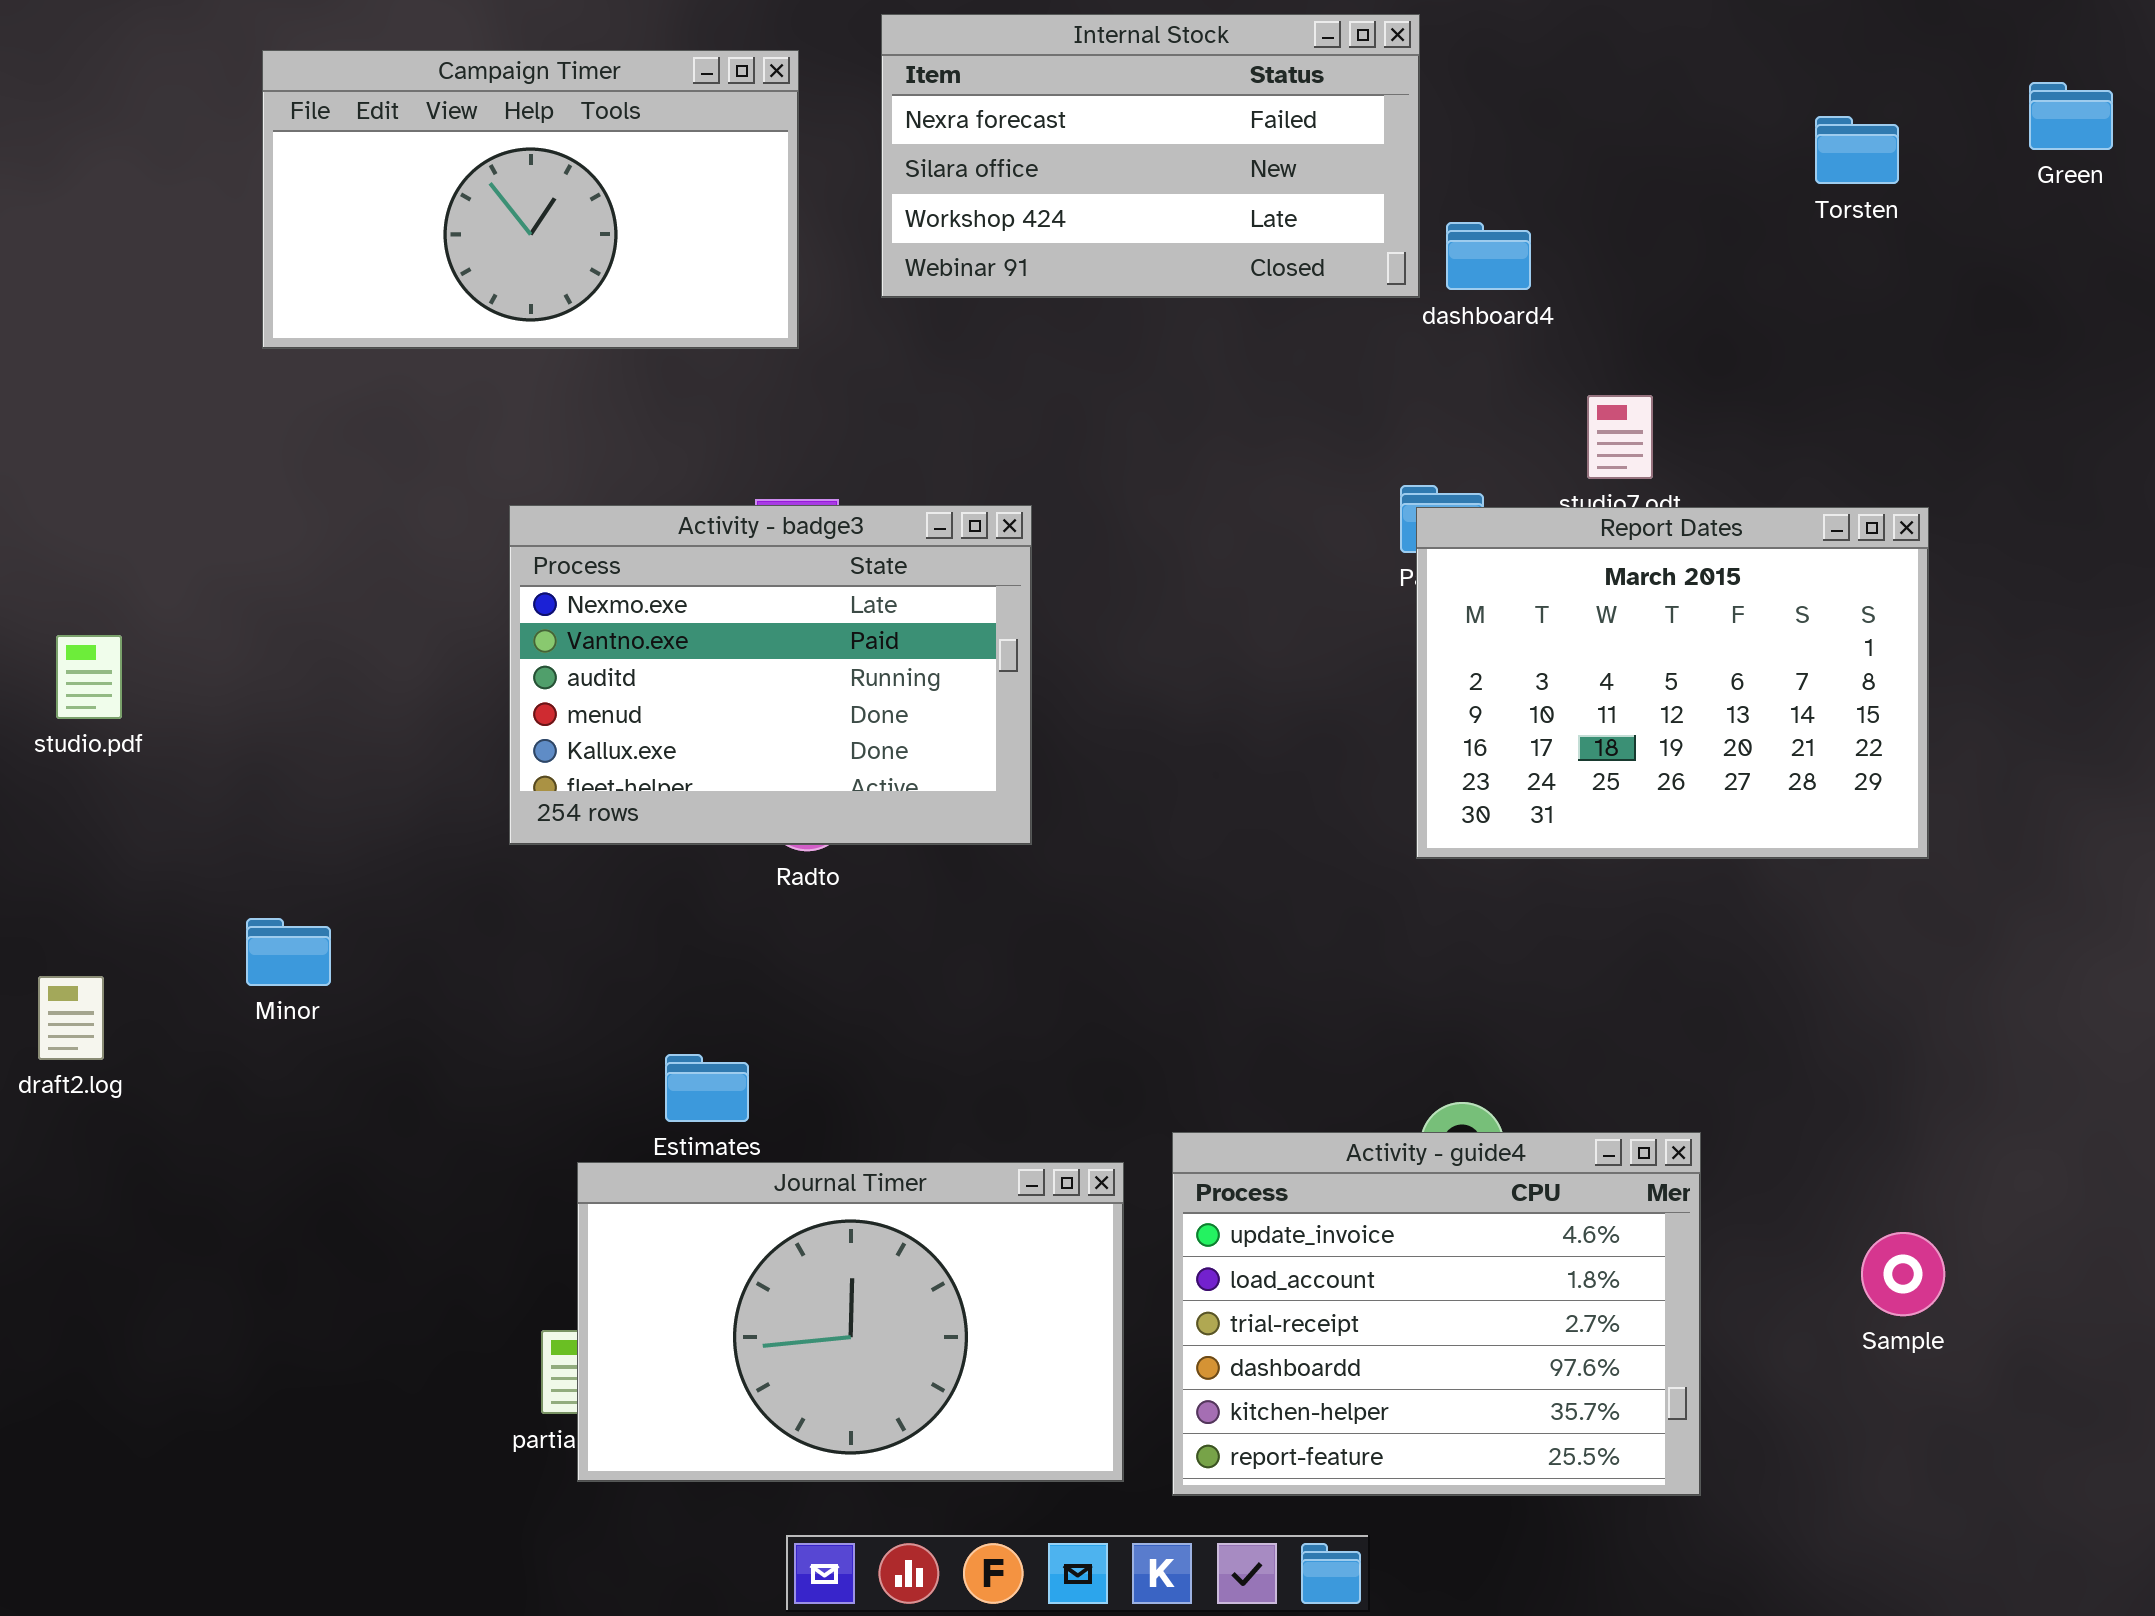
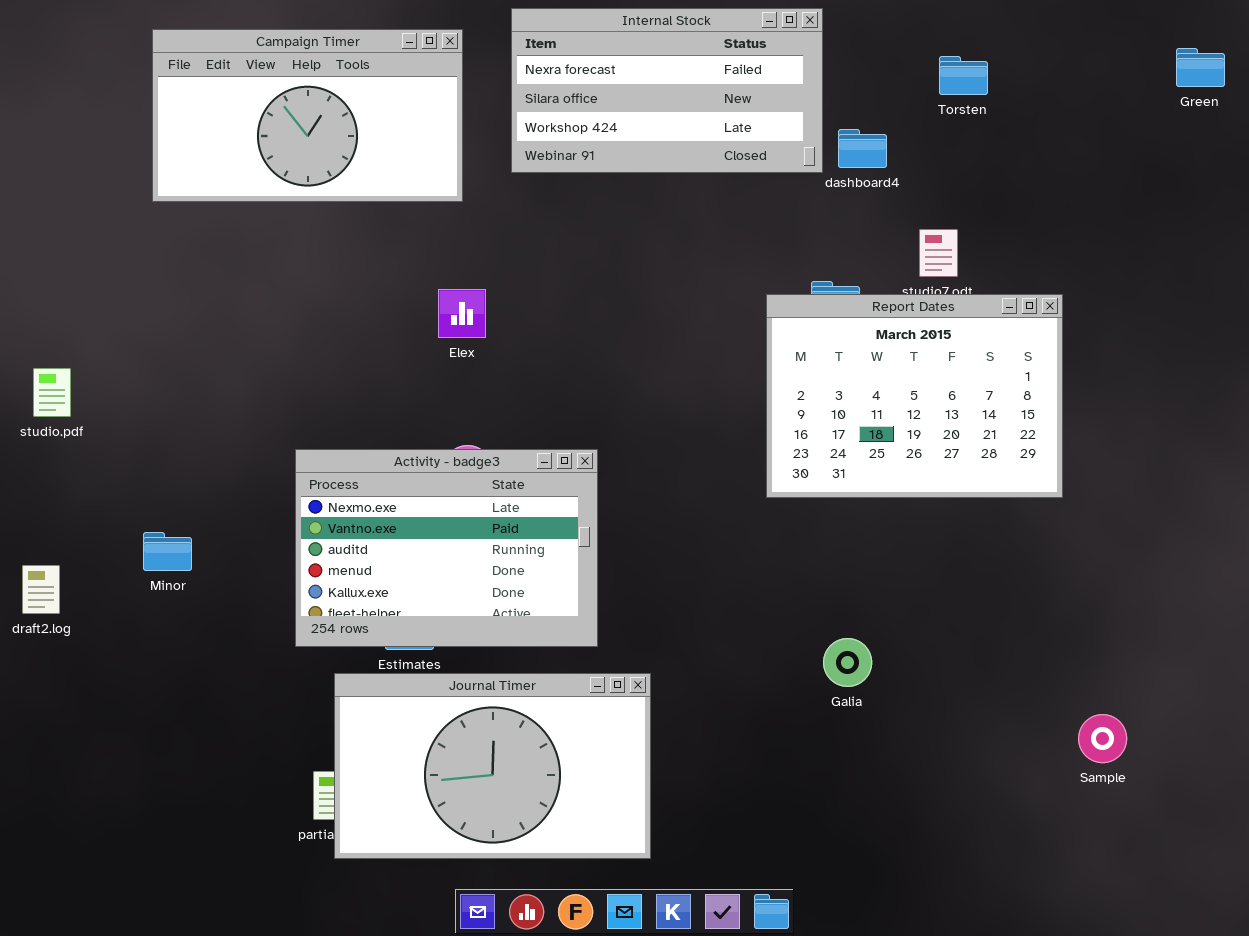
Torsten: [1815,116,1899,184] -> [939,56,988,95], moved
Activity - badge3: [509,505,1032,845] -> [295,449,598,647], moved
Report Dates: [1416,507,1929,859] -> [766,294,1063,498], moved
Activity - guide4: [1172,1132,1701,1496] -> none, closed

